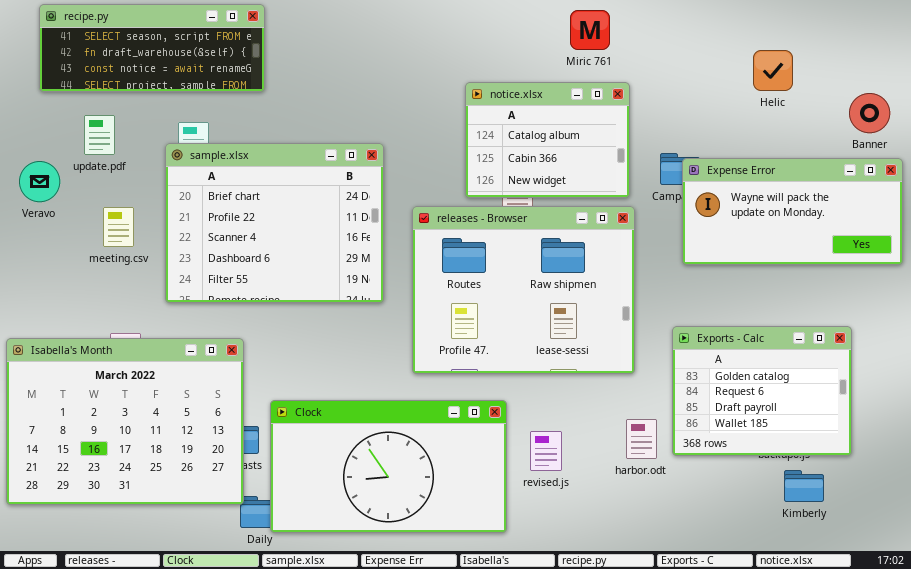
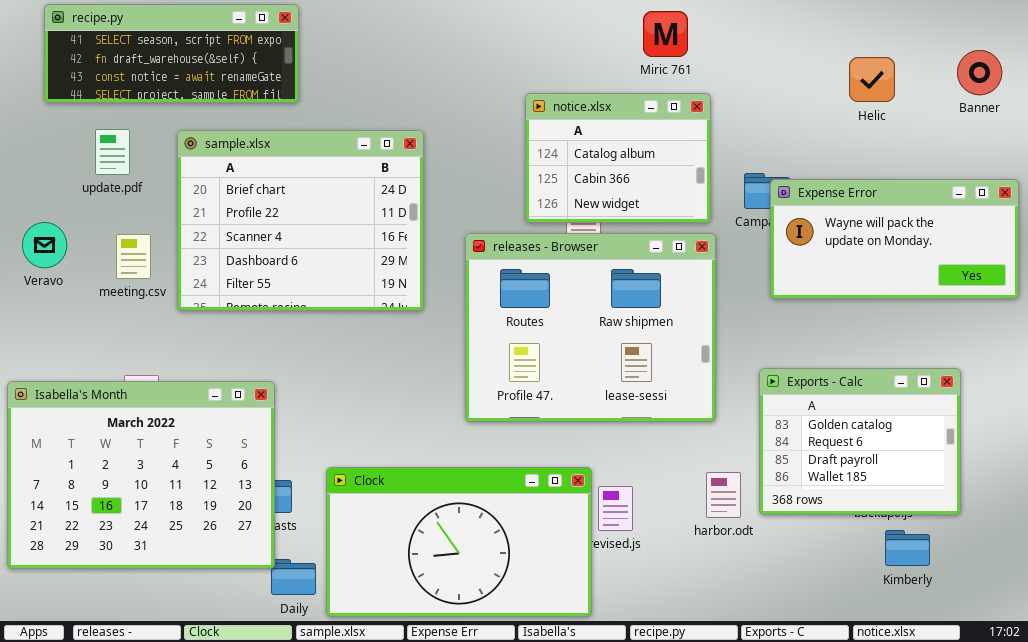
Banner: [849,93,890,133] -> [957,50,1002,95], moved
sample.xlsx: [165,143,384,303] -> [177,130,424,311], moved
Veravo: [19,161,60,202] -> [22,222,67,268], moved
Clock: [270,400,507,533] -> [326,467,592,617], moved

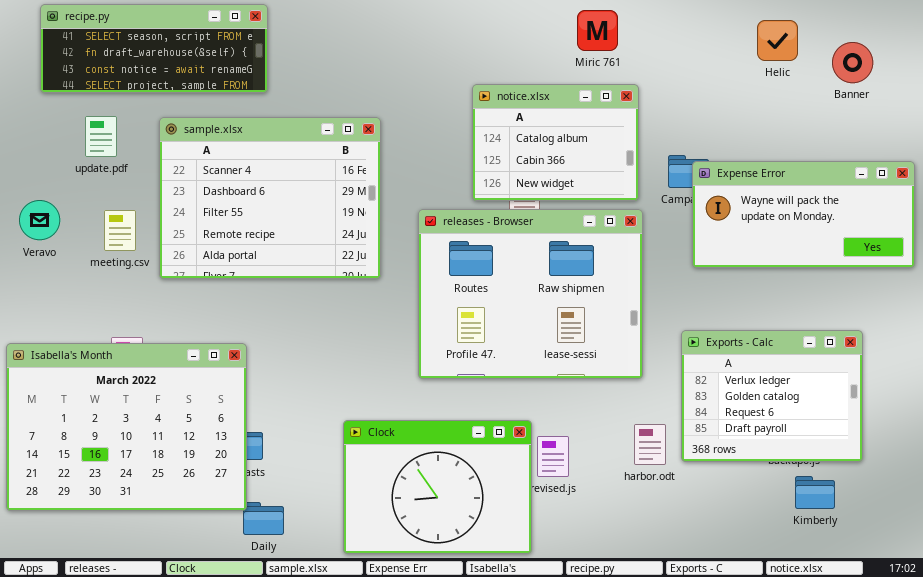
Banner: [957,50,1002,95] -> [832,42,873,83], moved
Helic: [849,57,895,102] -> [757,20,798,61], moved
sample.xlsx: [177,130,424,311] -> [159,117,381,279], scrolled down 2 rows
Exports - Calc: [759,368,961,515] -> [681,330,863,462], scrolled up 1 row
Clock: [326,467,592,617] -> [343,420,532,554], resized

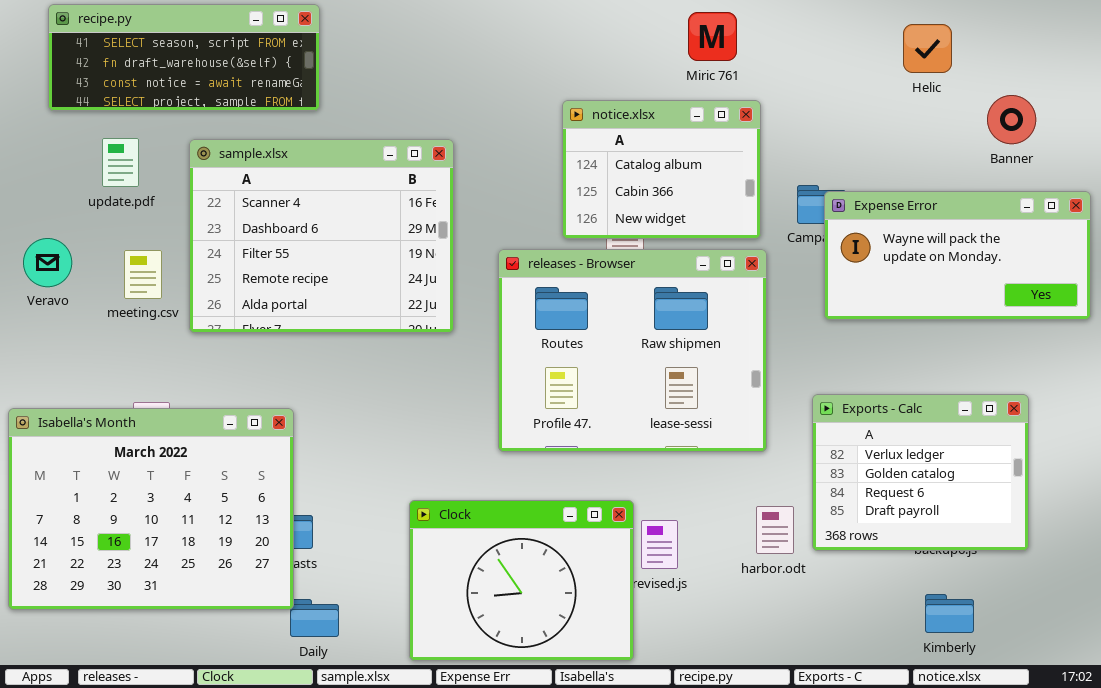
Banner: [832,42,873,83] -> [987,95,1036,144], moved
Kimberly: [795,476,835,509] -> [925,594,974,633], moved

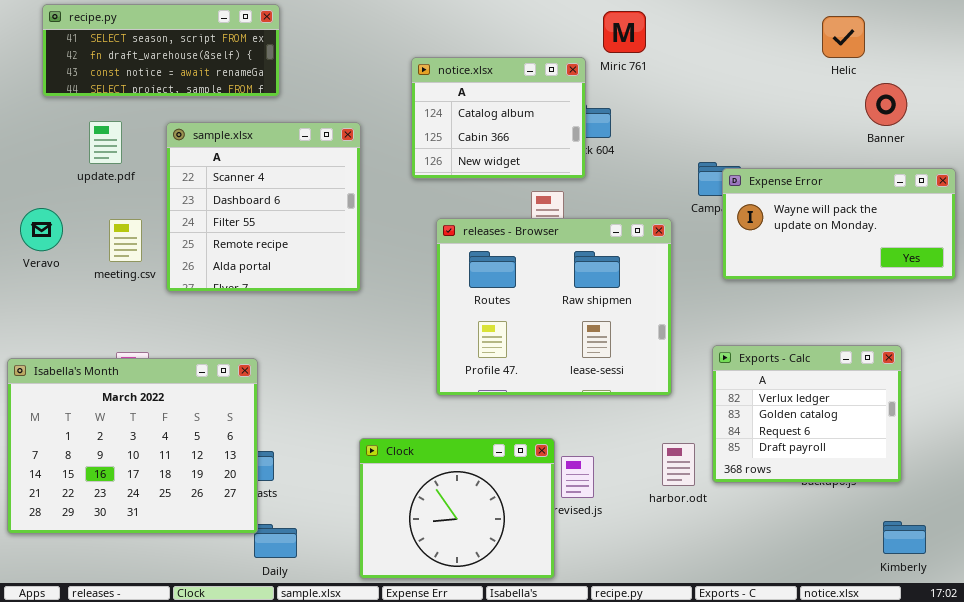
Helic: [903,24,952,73] -> [822,16,865,58], moved
notice.xlsx: [562,100,761,239] -> [411,57,586,179], moved
sample.xlsx: [189,139,454,333] -> [166,122,361,292], resized
Kimberly: [925,594,974,633] -> [883,521,926,554], moved

